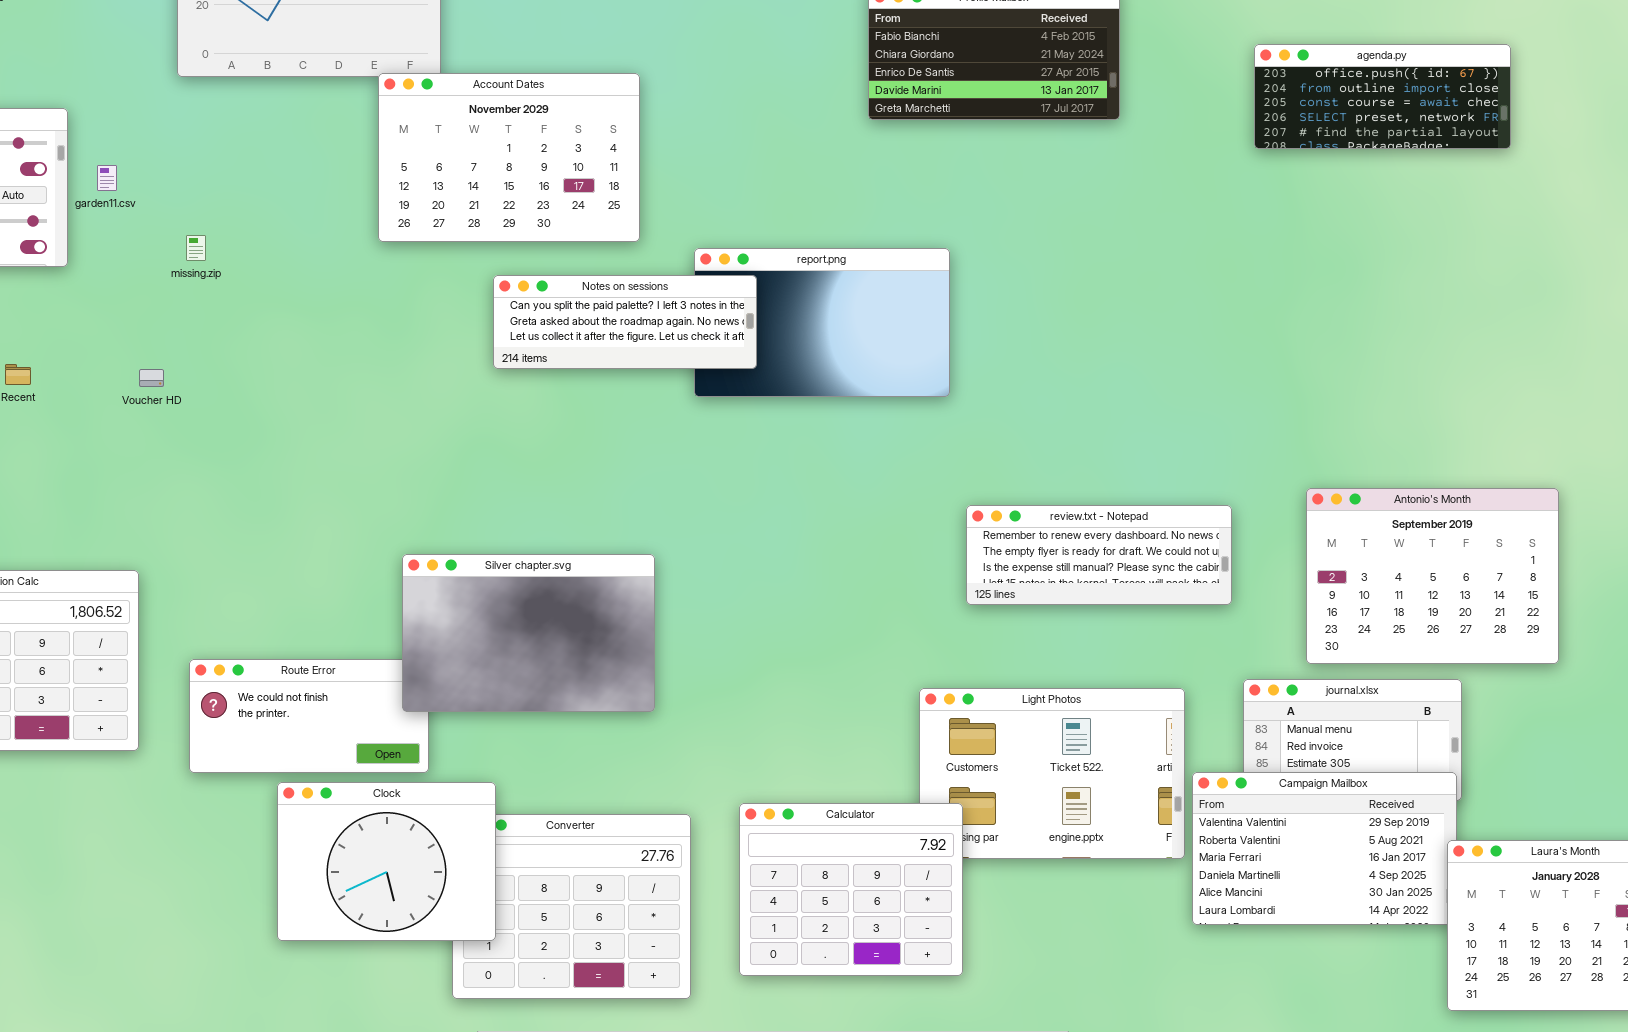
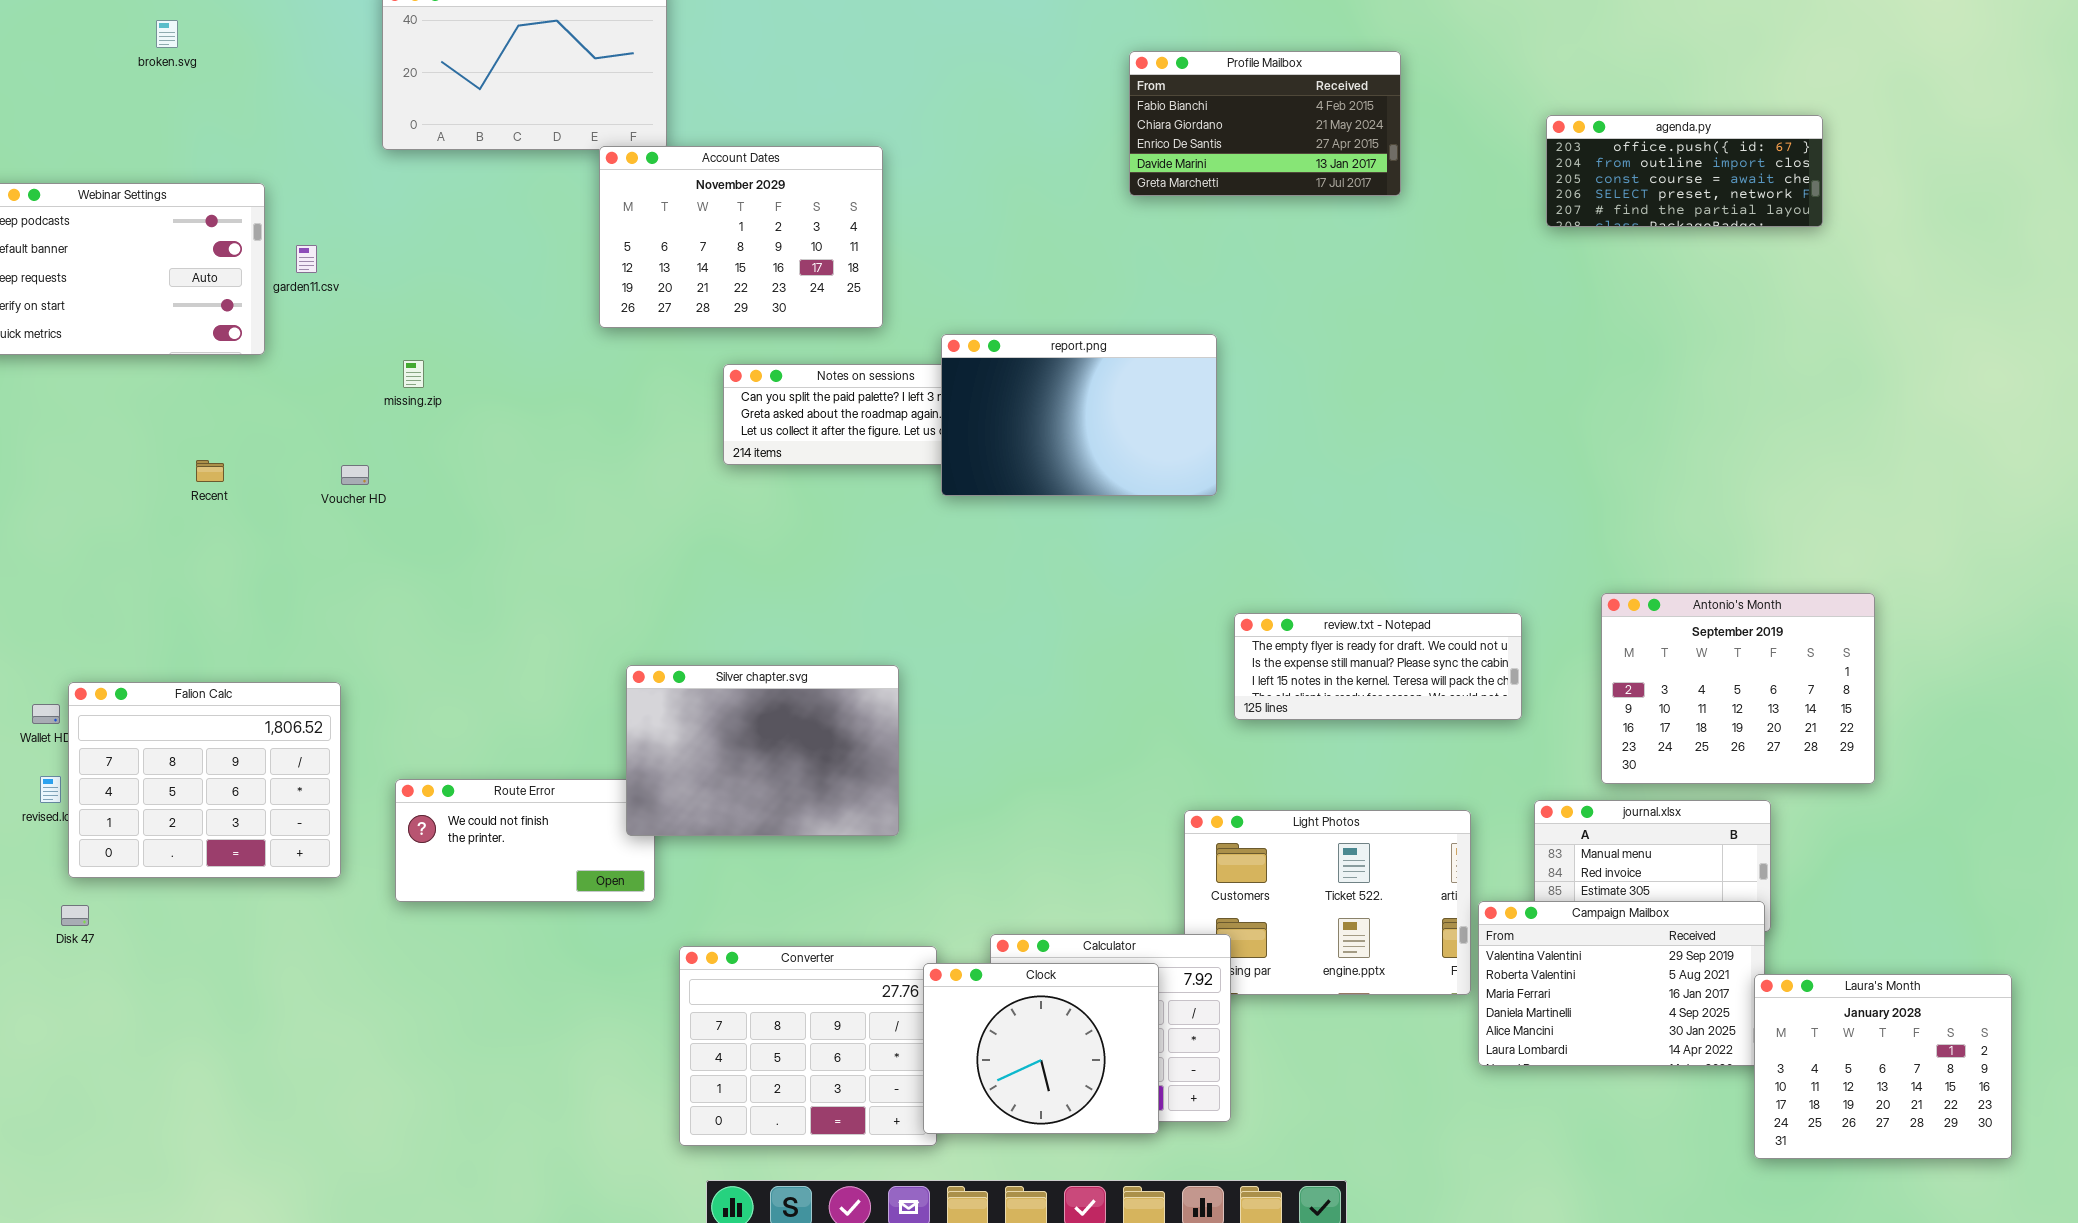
missing.zip: [186,235,206,261] -> [403,360,424,388], moved
report.png: [694,248,950,397] -> [941,334,1217,496], raised
review.txt - Notepad: [966,505,1232,605] -> [1234,613,1522,720], scrolled down 1 row
Clock: [277,782,496,941] -> [923,963,1159,1134], moved

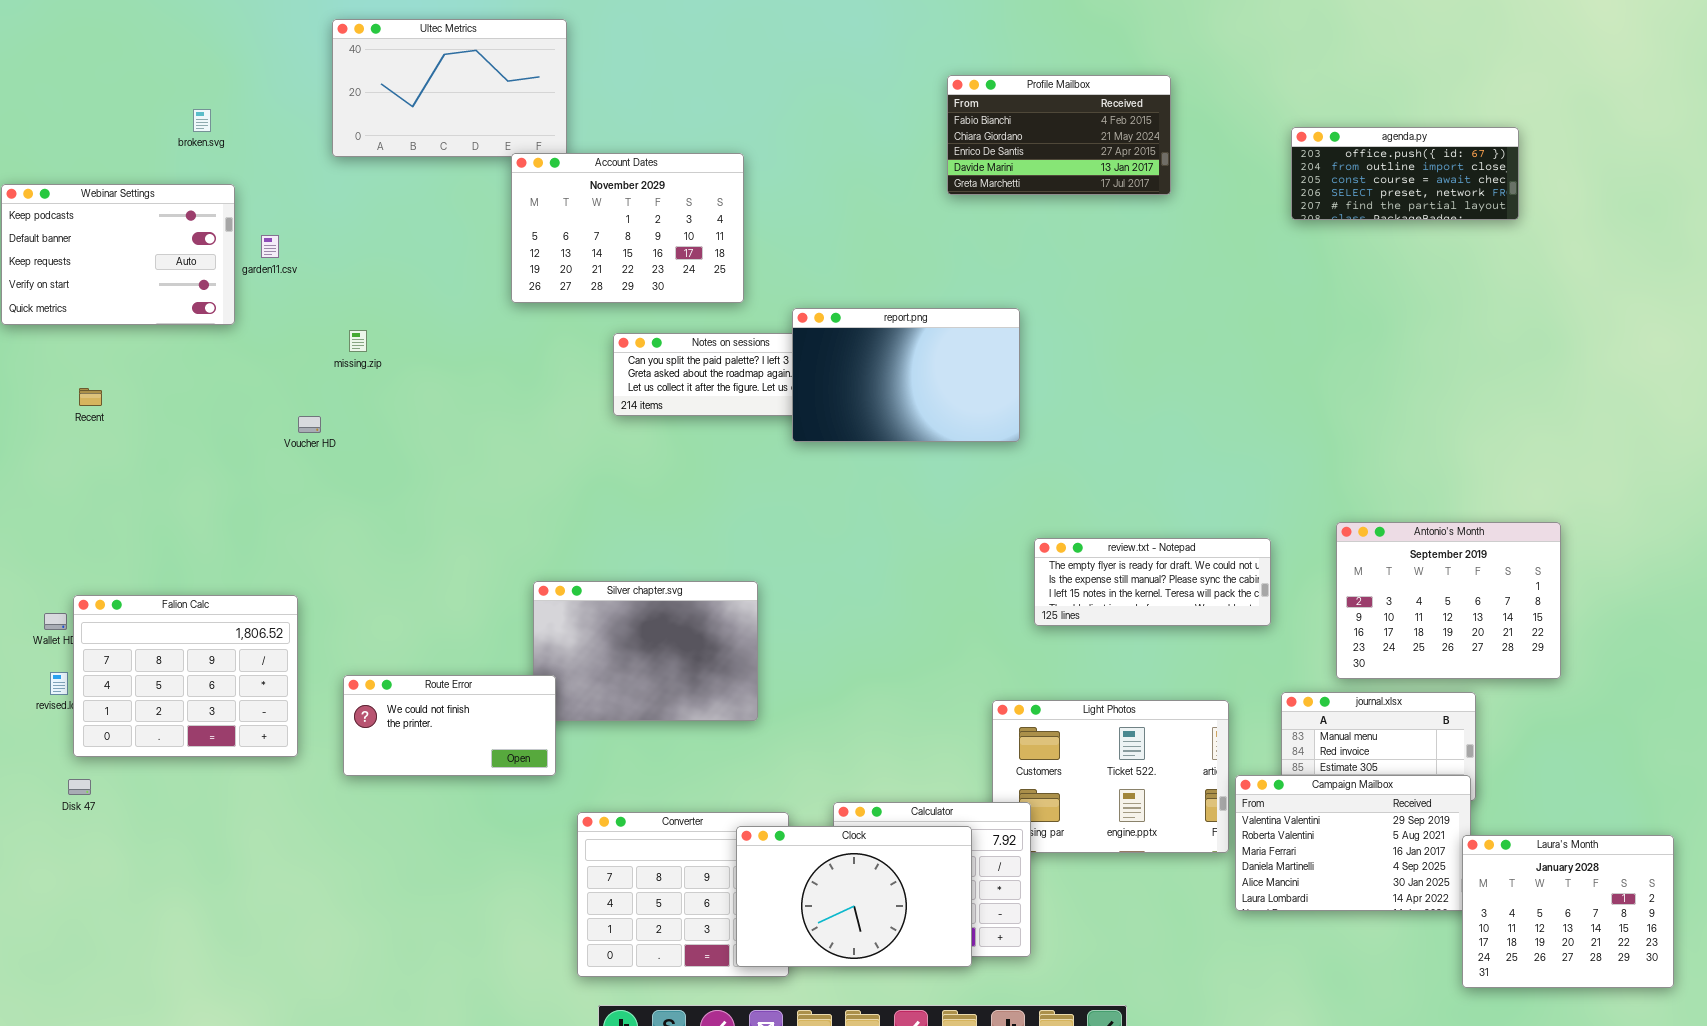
broken.svg: [156,20,178,48] -> [193,109,211,132], moved
Recent: [196,460,224,482] -> [79,388,102,406], moved
Route Error: [395,779,655,902] -> [343,675,556,776], raised
Clock: [923,963,1159,1134] -> [736,826,972,967], resized

